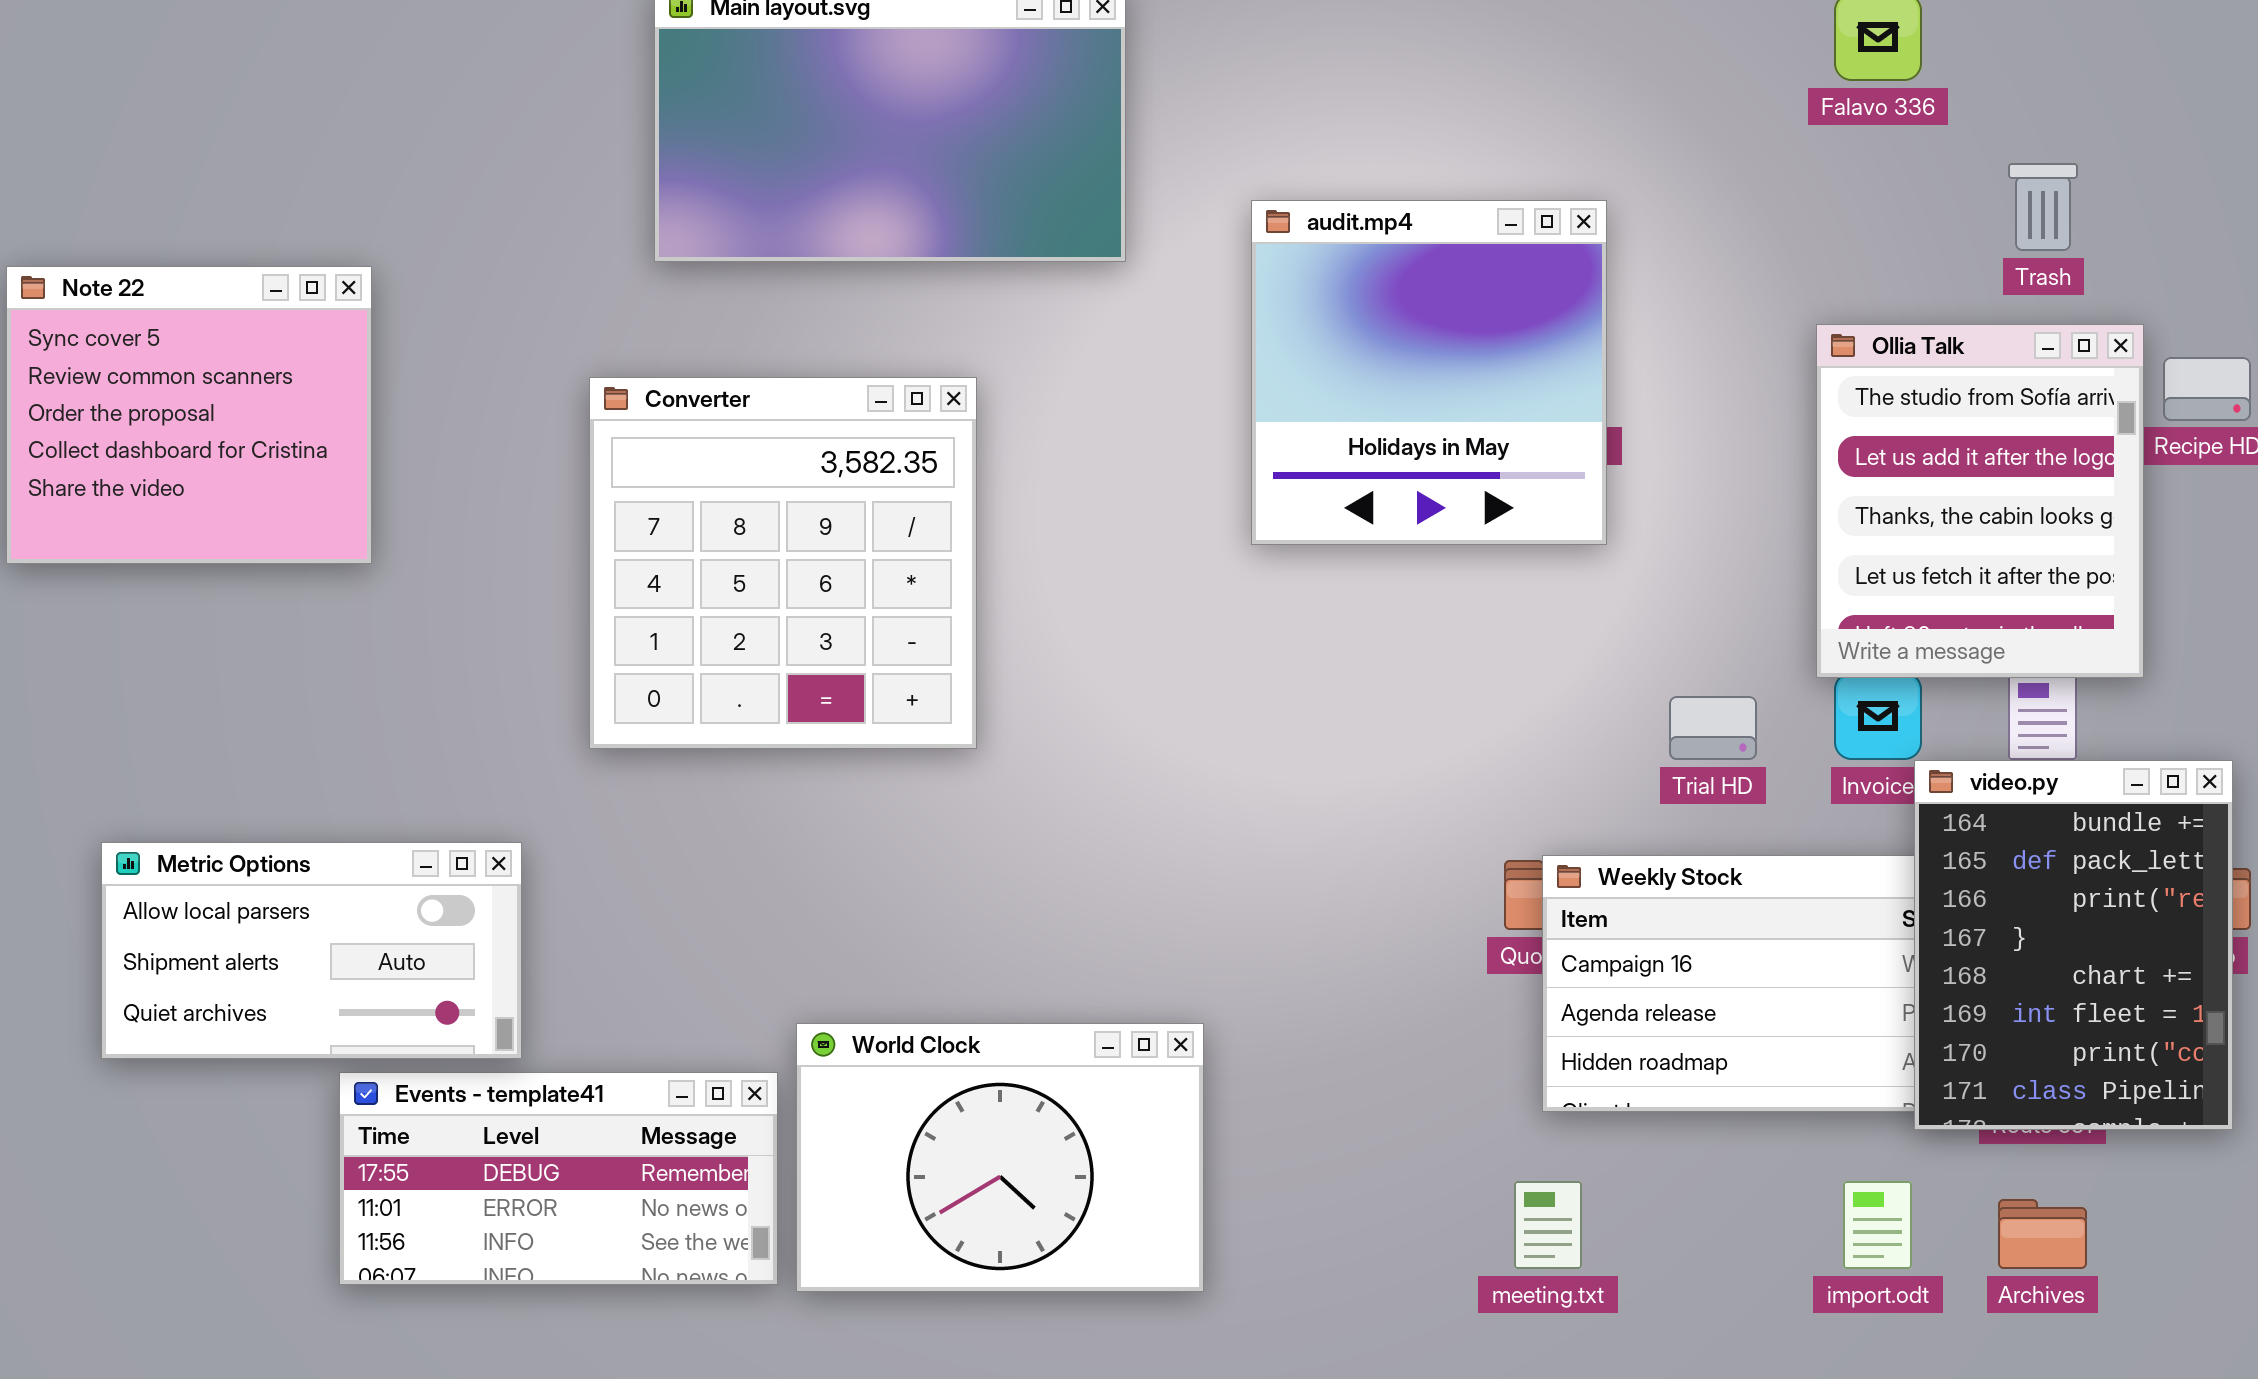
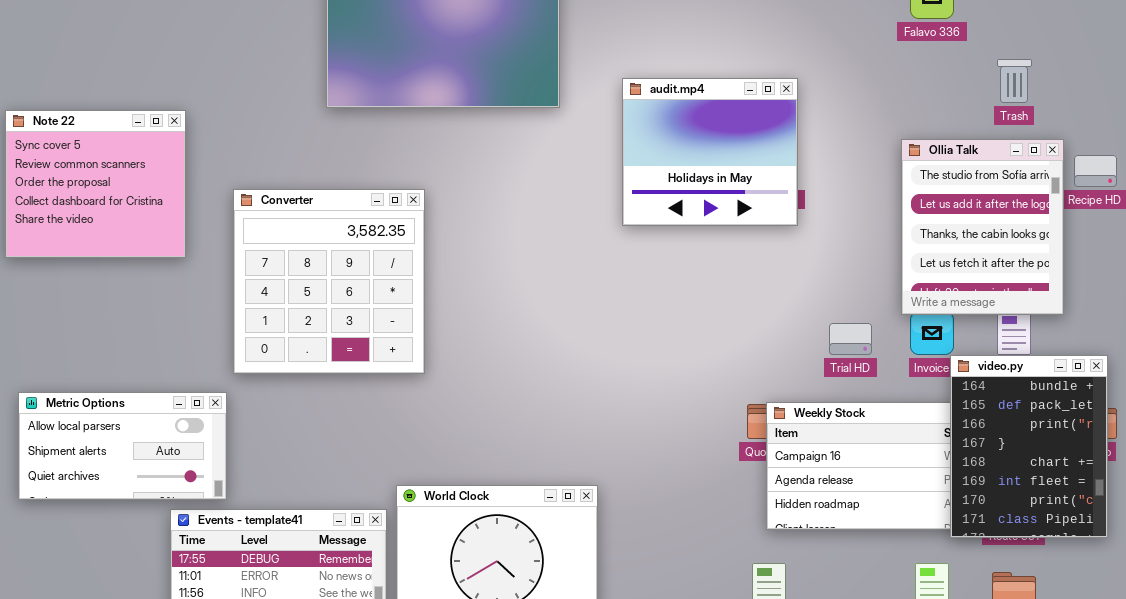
audit.mp4: [1251,200,1607,545] -> [622,78,798,226], resized
Converter: [589,377,977,749] -> [233,189,425,374], moved
Metric Options: [101,842,522,1059] -> [18,392,227,500], moved

